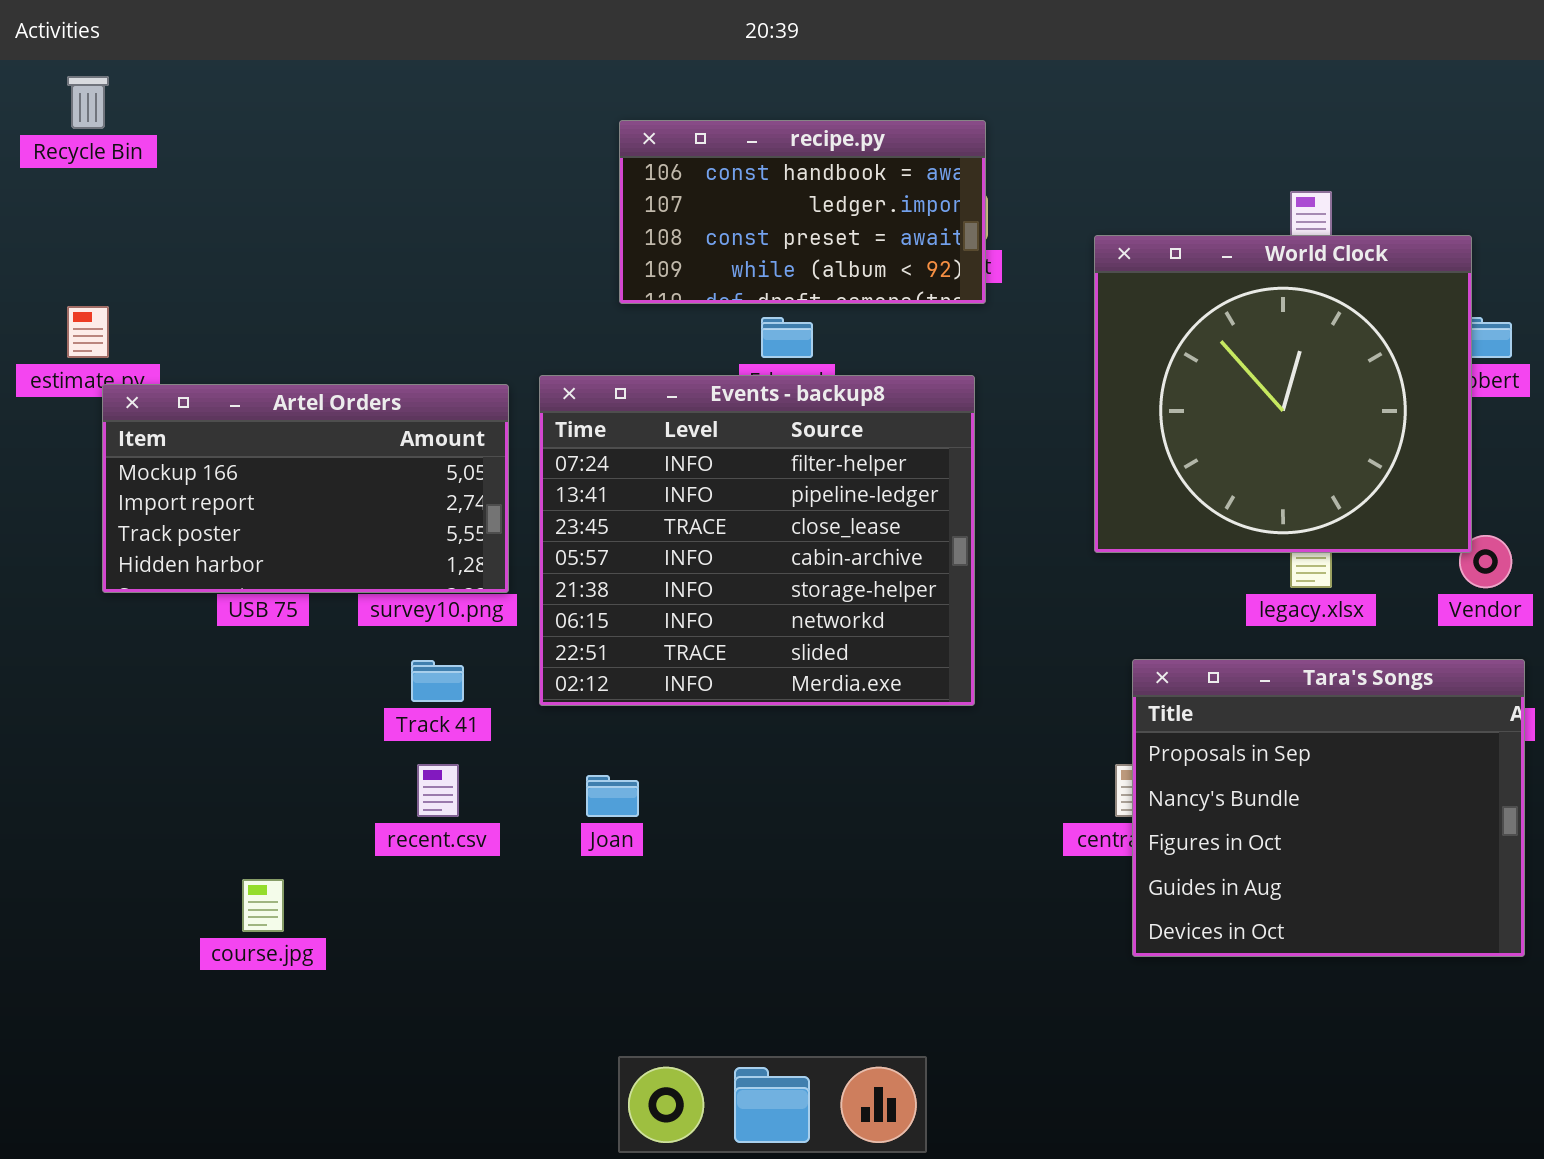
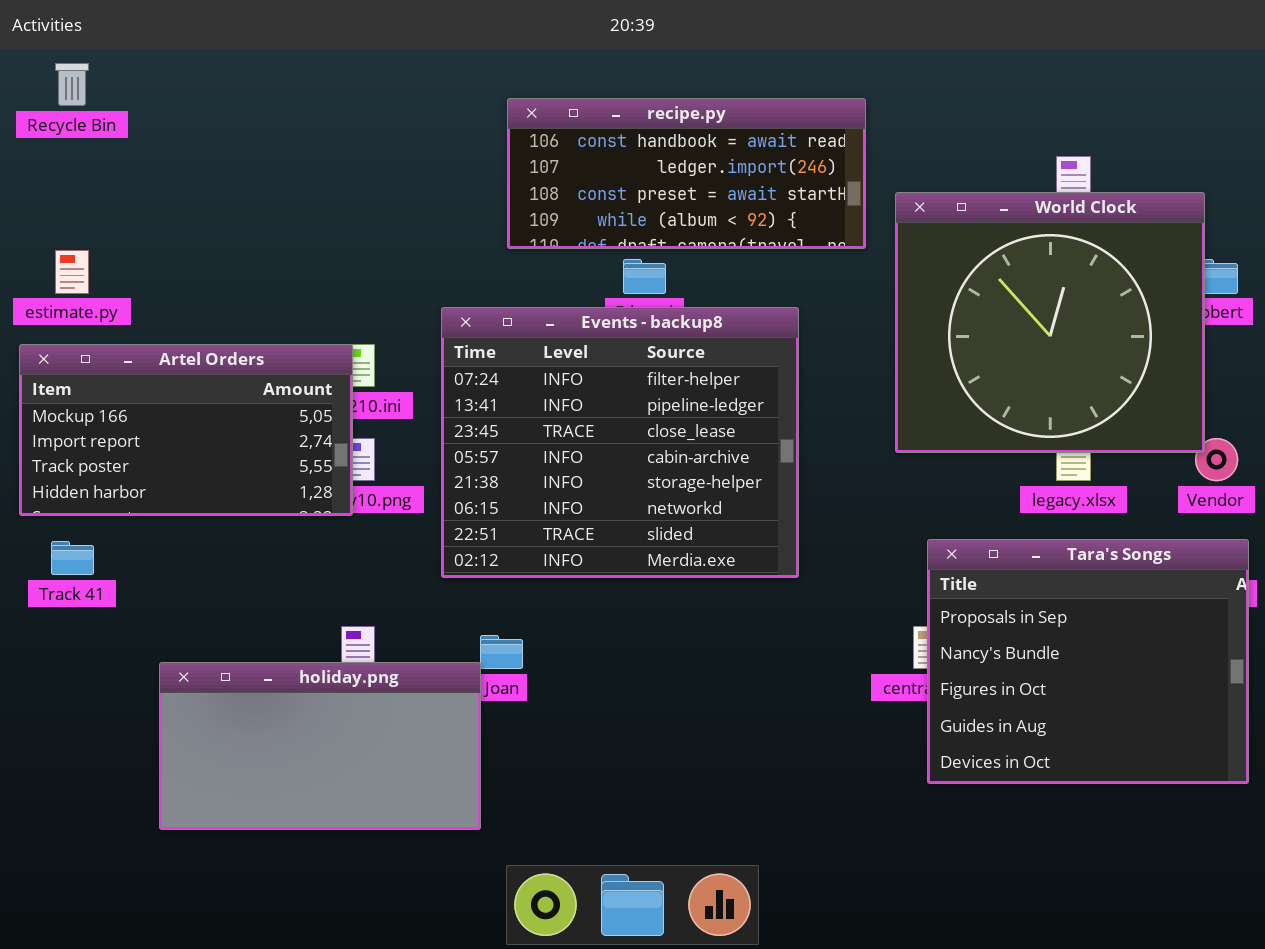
recipe.py: [619,120,986,304] -> [507,98,866,249], resized
Artel Orders: [102,384,509,593] -> [19,344,353,516], moved
Track 41: [411,660,464,702] -> [51,541,94,575], moved
holiday.png: none -> [159,662,481,830], opened

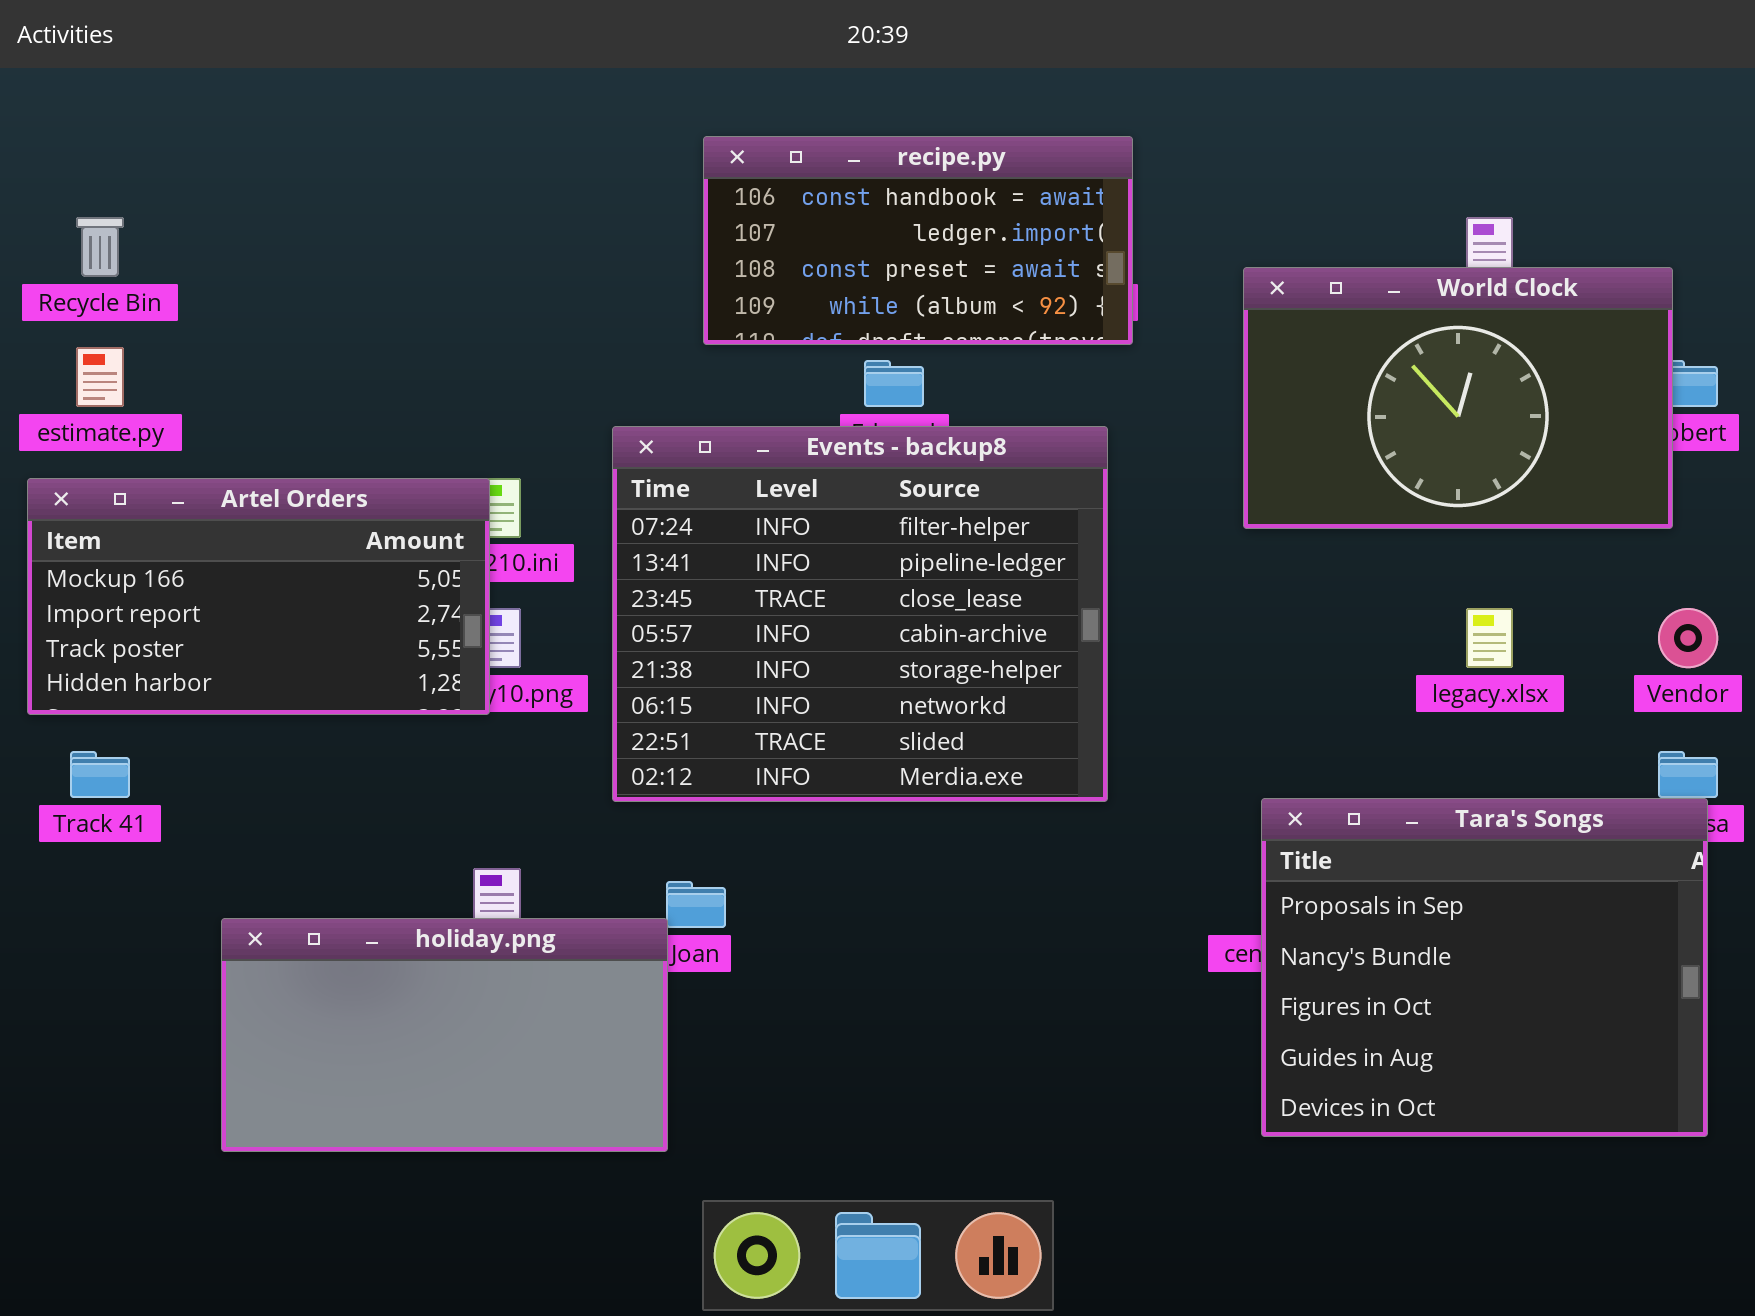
Recycle Bin: [55,63,89,106] -> [76,217,124,277], moved
recipe.py: [507,98,866,249] -> [703,136,1133,345], resized
World Clock: [895,192,1205,453] -> [1243,267,1673,529], resized
Tara's Songs: [927,539,1249,784] -> [1261,798,1708,1137], moved

